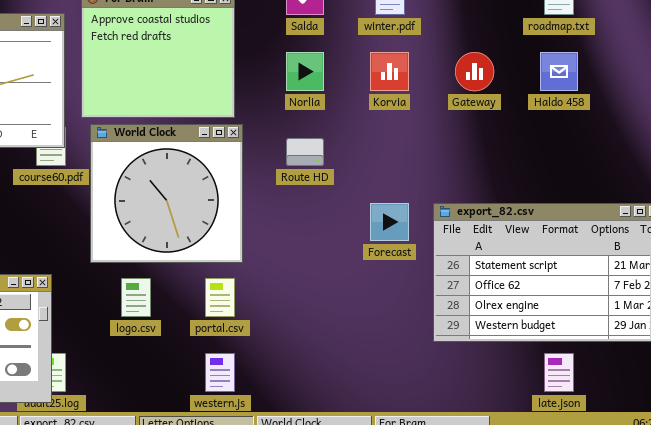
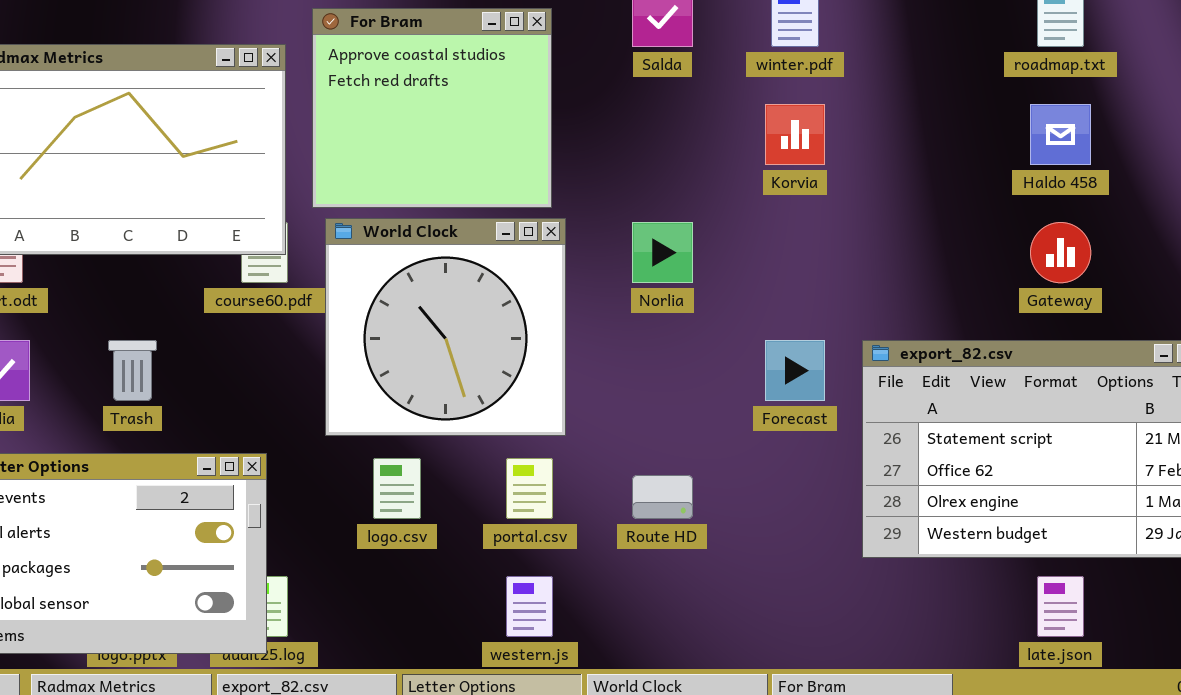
Norlia: [286,52,324,91] -> [632,222,693,283], moved
Gateway: [455,52,494,91] -> [1030,222,1091,283], moved
Route HD: [286,138,324,166] -> [632,475,693,519], moved

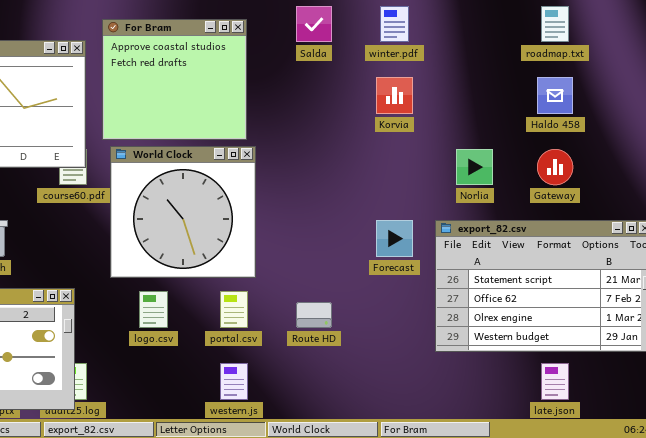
Norlia: [632,222,693,283] -> [456,149,493,185], moved

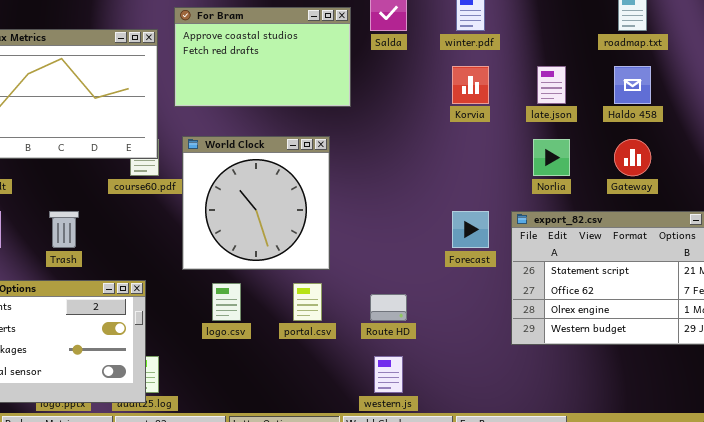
For Bram: [102,19,247,140] -> [174,7,351,107], resized
western.js: [220,363,248,400] -> [374,356,403,393], moved
late.json: [541,363,569,400] -> [537,66,566,104], moved

